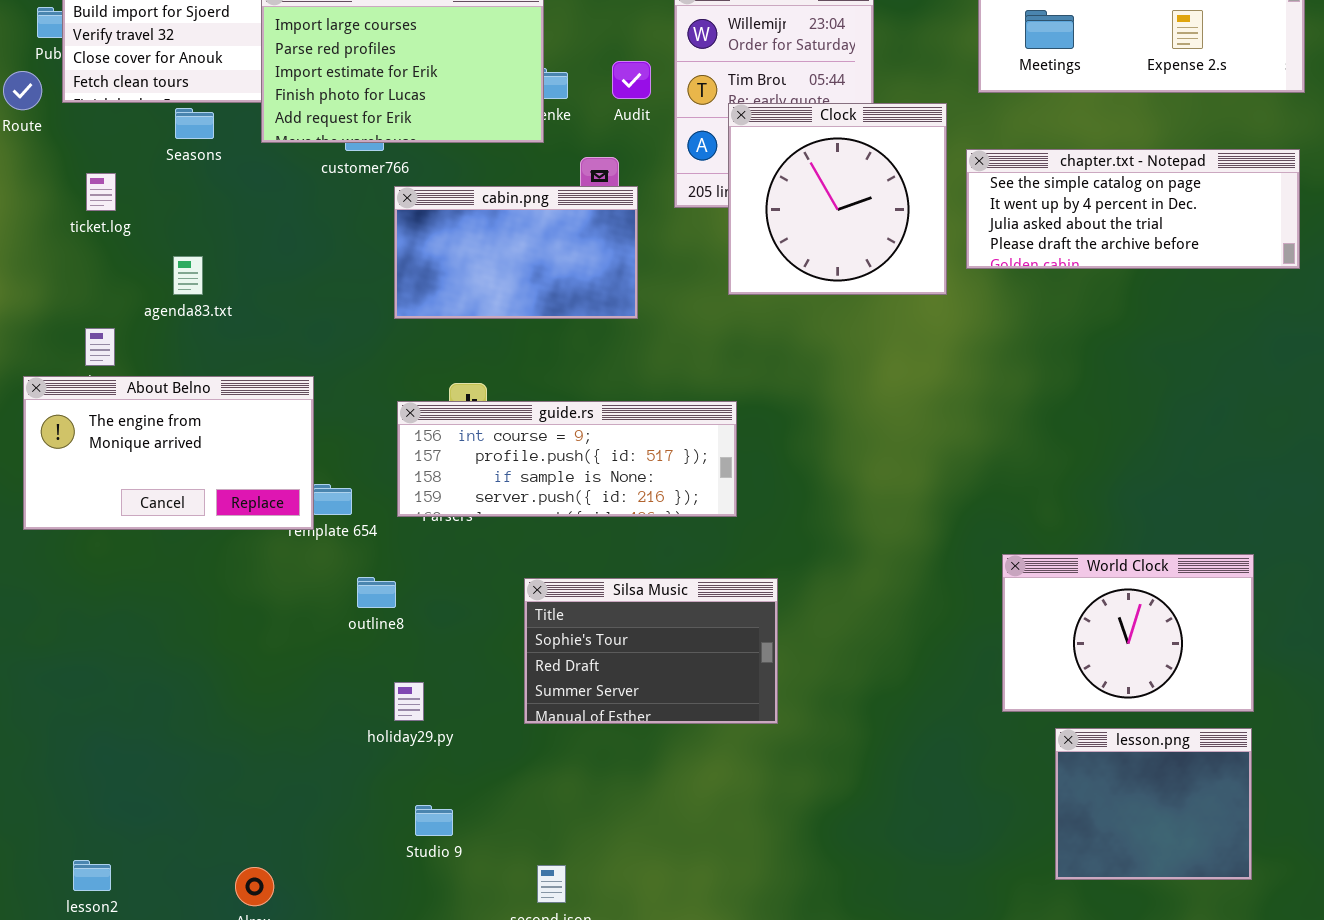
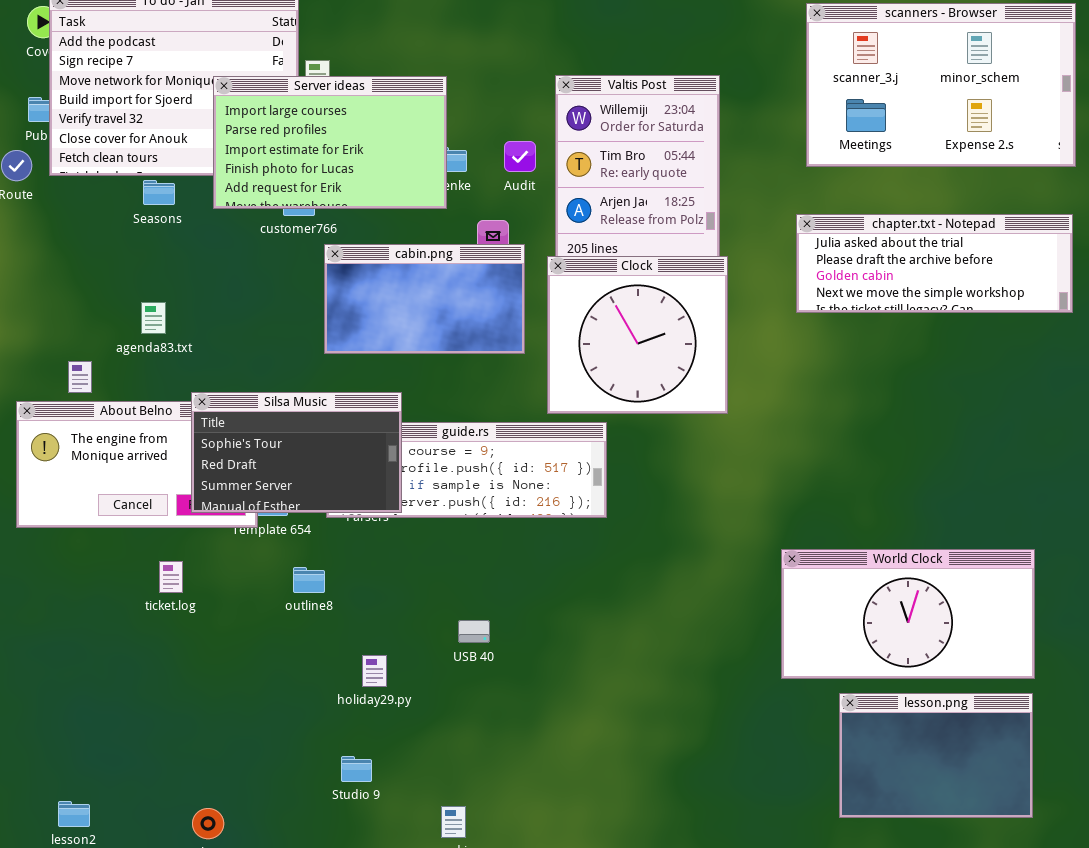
Clock: [728,103,947,295] -> [547,256,728,414], moved
chapter.txt - Notepad: [966,149,1300,269] -> [796,214,1073,313], scrolled down 2 rows
ticket.log: [86,173,116,211] -> [159,561,183,593], moved
World Clock: [1002,554,1254,712] -> [781,549,1035,679], resized
Silsa Music: [524,578,778,724] -> [191,392,402,513], moved
holiday29.py: [394,682,424,721] -> [362,655,387,687], moved
lesson.png: [1055,728,1252,880] -> [839,693,1033,818], resized

